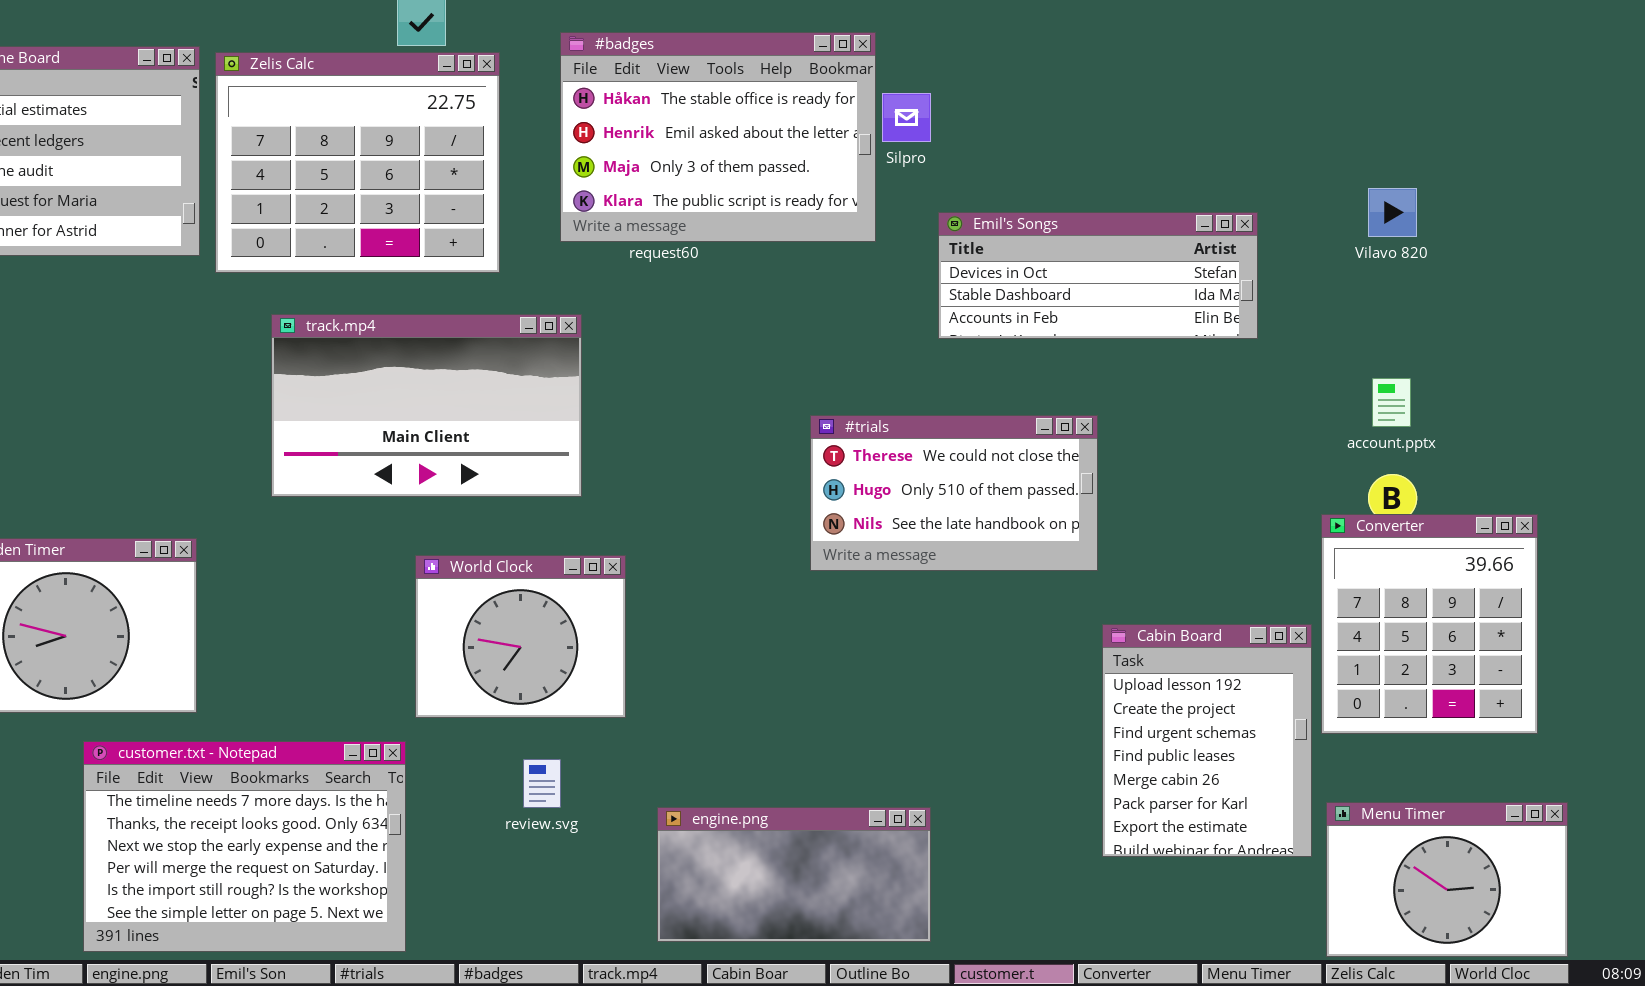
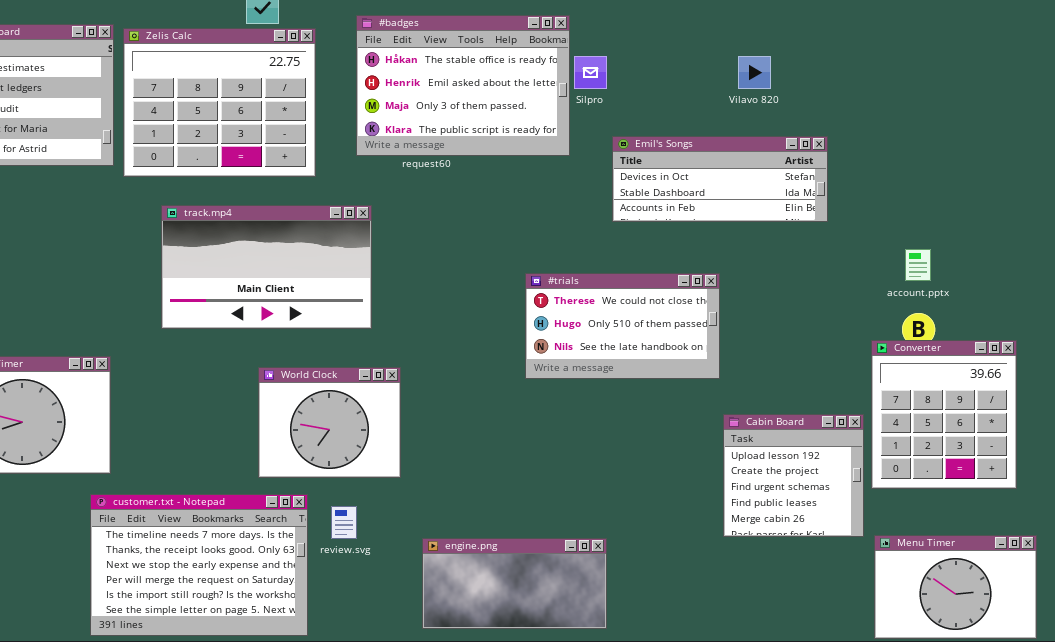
Vilavo 820: [1368,188,1417,237] -> [738,56,771,89], moved
Cabin Board: [1102,624,1312,857] -> [723,414,864,537], resized
customer.txt - Notepad: [83,741,406,952] -> [90,494,308,636], moved

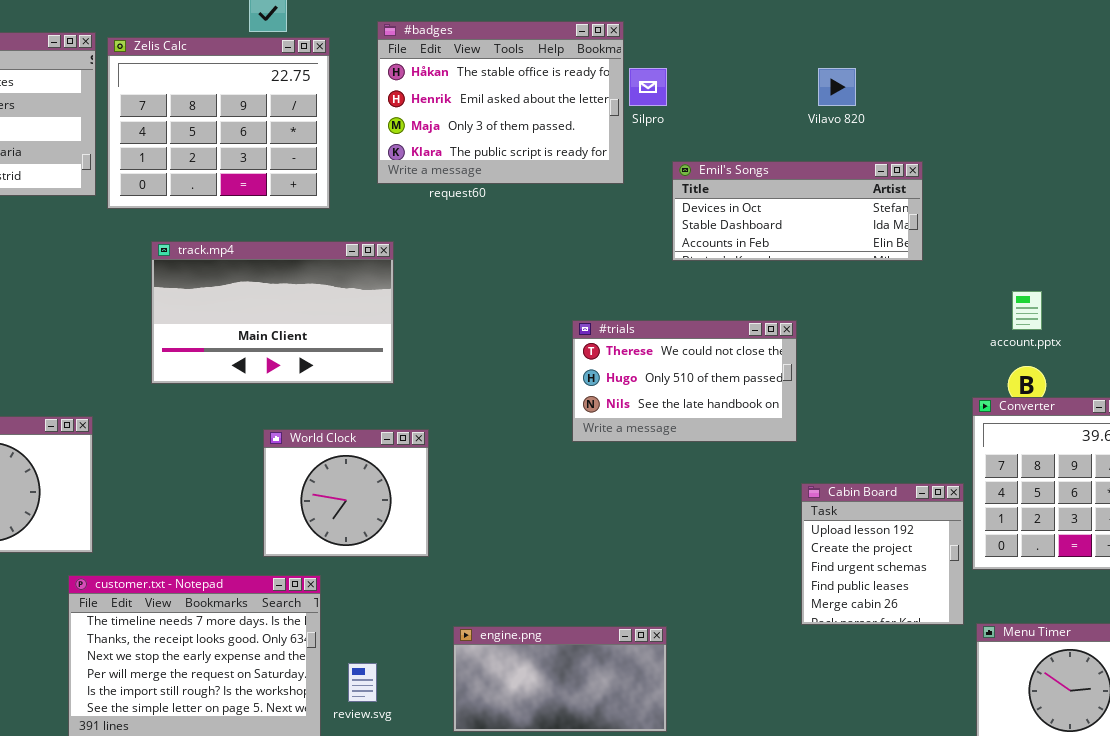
review.svg: [331,506,357,539] -> [348,663,377,702], moved

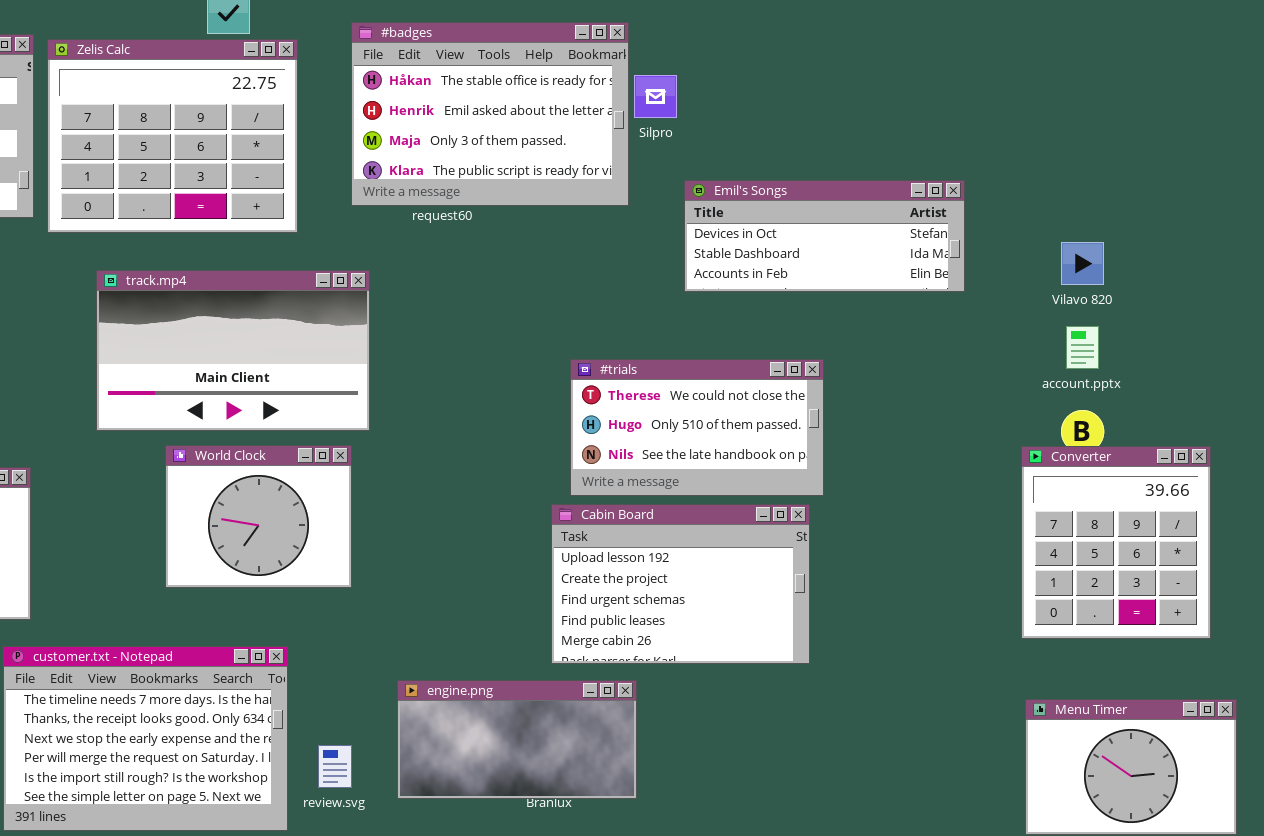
Vilavo 820: [818,68,856,106] -> [1061,242,1104,285], moved
World Clock: [263,429,429,557] -> [165,445,352,588], moved
Cabin Board: [801,483,964,625] -> [551,504,810,664], moved, resized
engine.png: [453,626,667,732] -> [397,680,637,799], moved

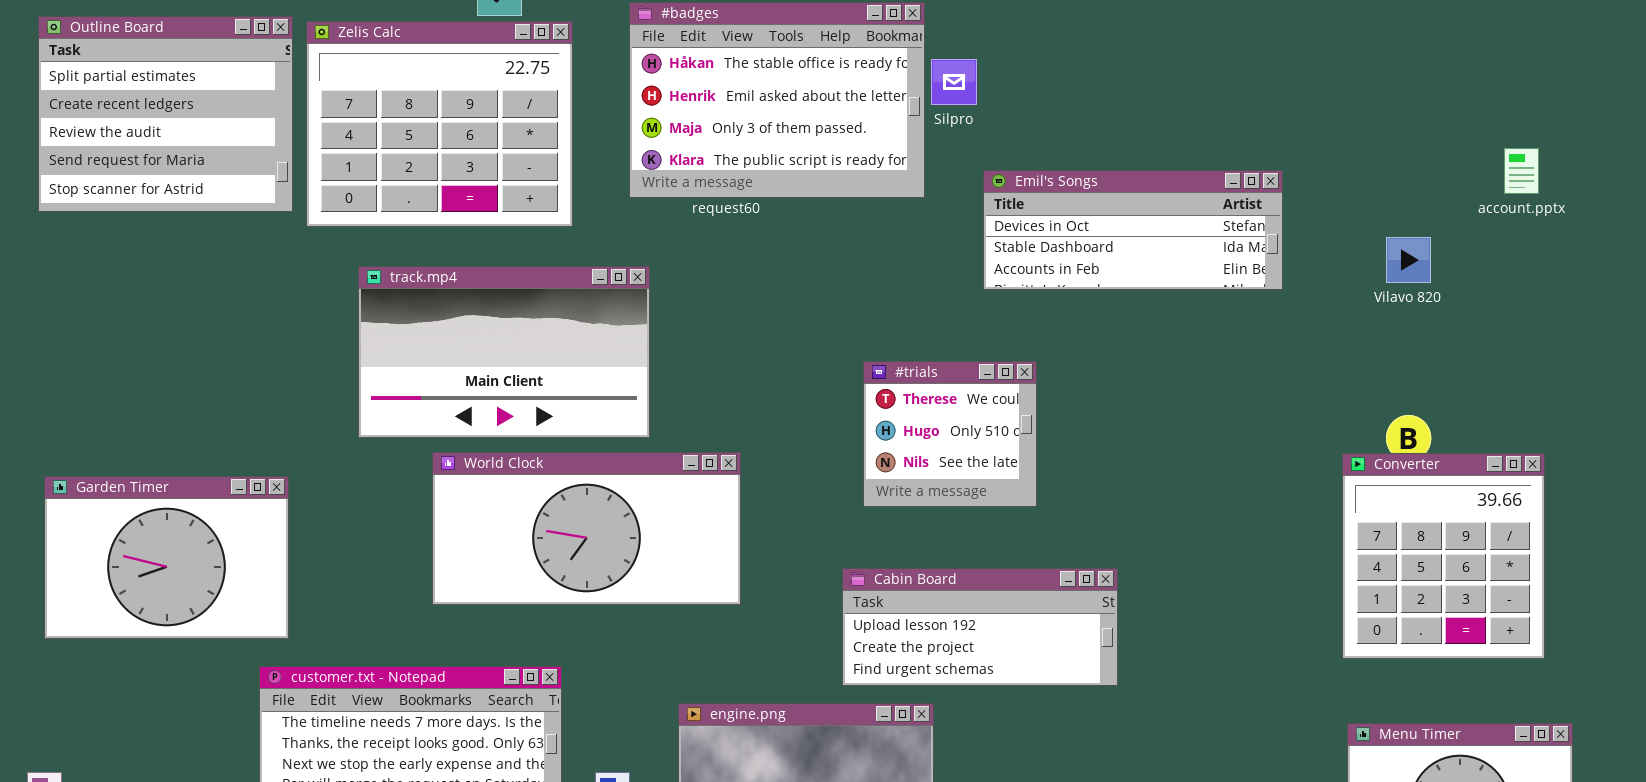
account.pptx: [1066,326,1099,369] -> [1504,148,1539,194], moved
#trials: [570,359,824,496] -> [863,361,1037,507], resized
World Clock: [165,445,352,588] -> [432,452,741,605], resized
Cabin Board: [551,504,810,664] -> [842,568,1118,686], resized

